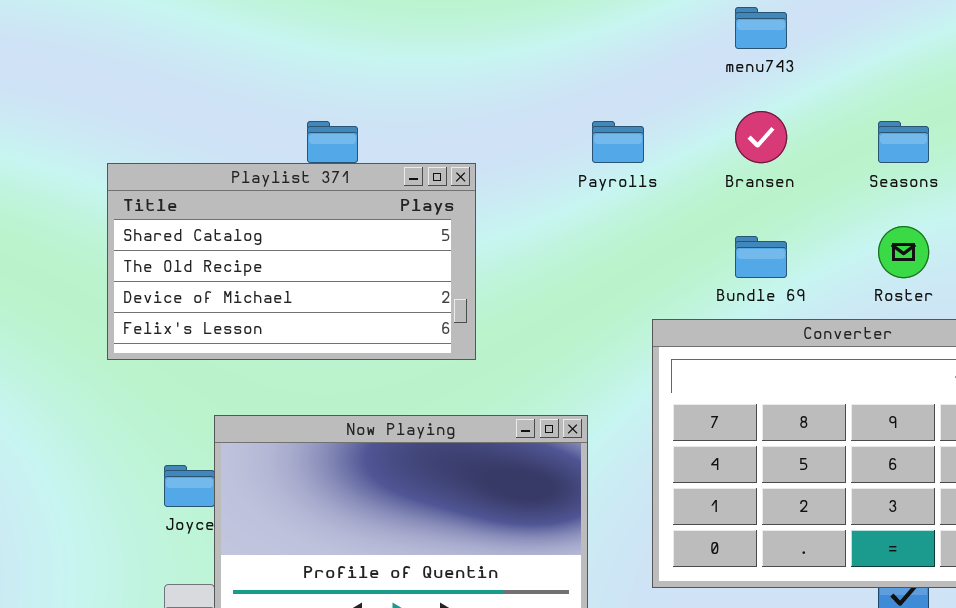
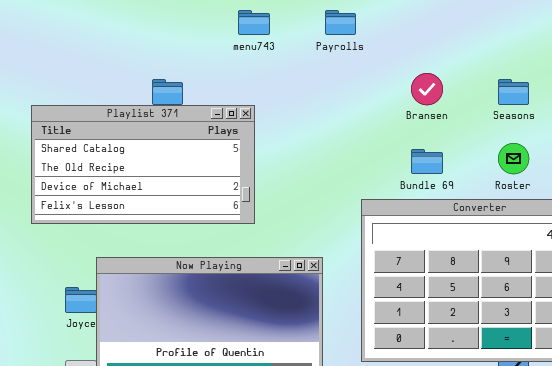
menu743: [735,7,787,49] -> [238,10,270,35], moved
Payrolls: [592,121,644,163] -> [325,10,356,35], moved

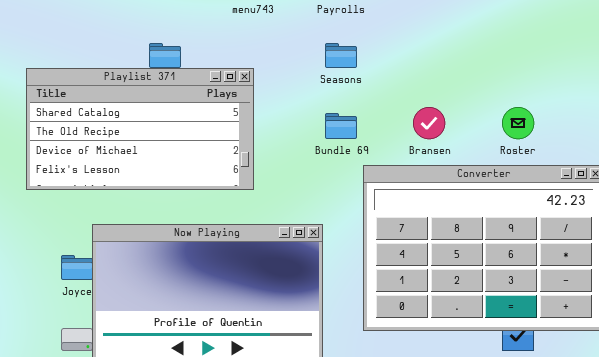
Bransen: [411,73,443,105] -> [413,107,445,139], moved
Seasons: [498,79,529,105] -> [325,43,357,68], moved
Bundle 69: [411,149,443,174] -> [325,113,357,139], moved

